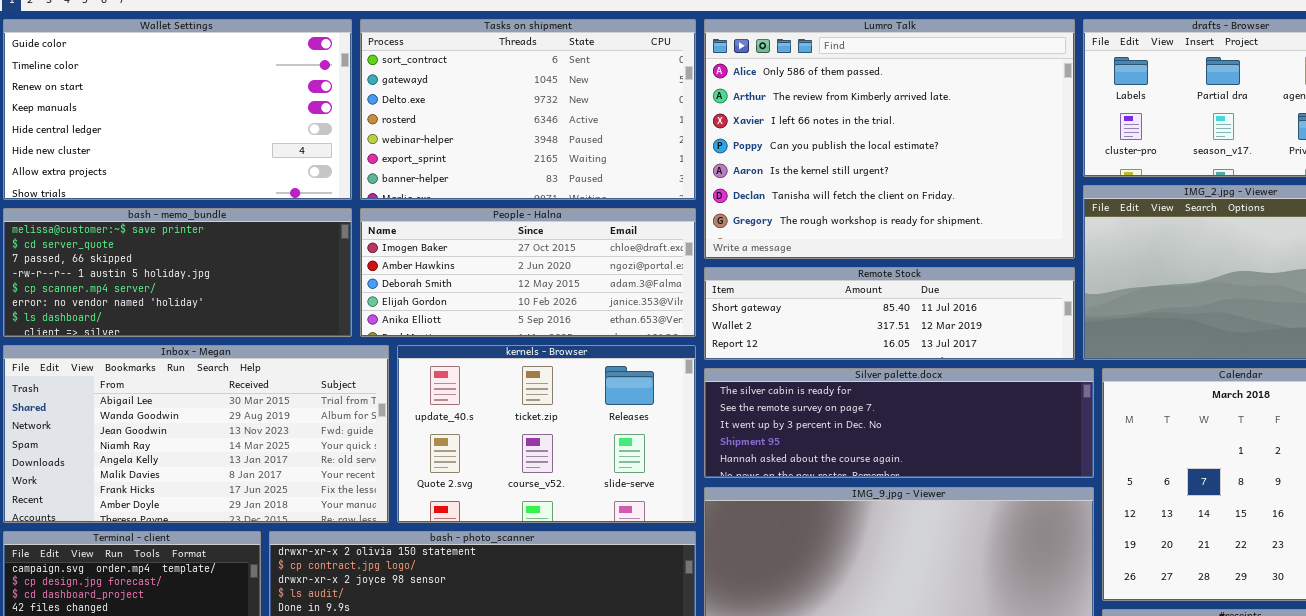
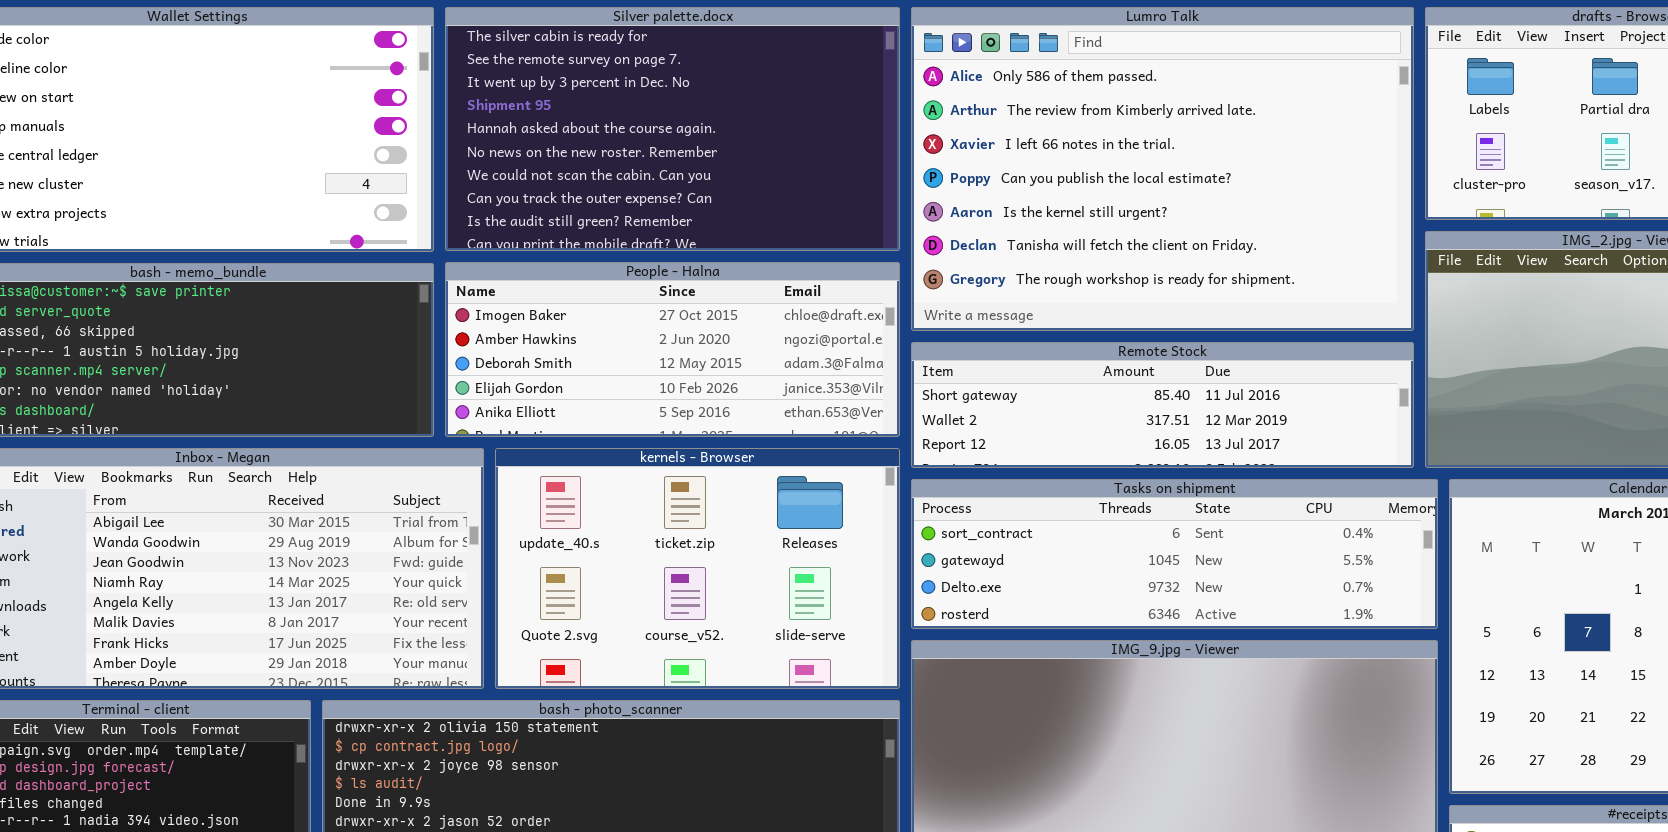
Tasks on shipment: [360,19,696,200] -> [911,479,1438,629], moved, resized
Silver palette.docx: [704,368,1094,478] -> [445,7,900,251], moved, resized

